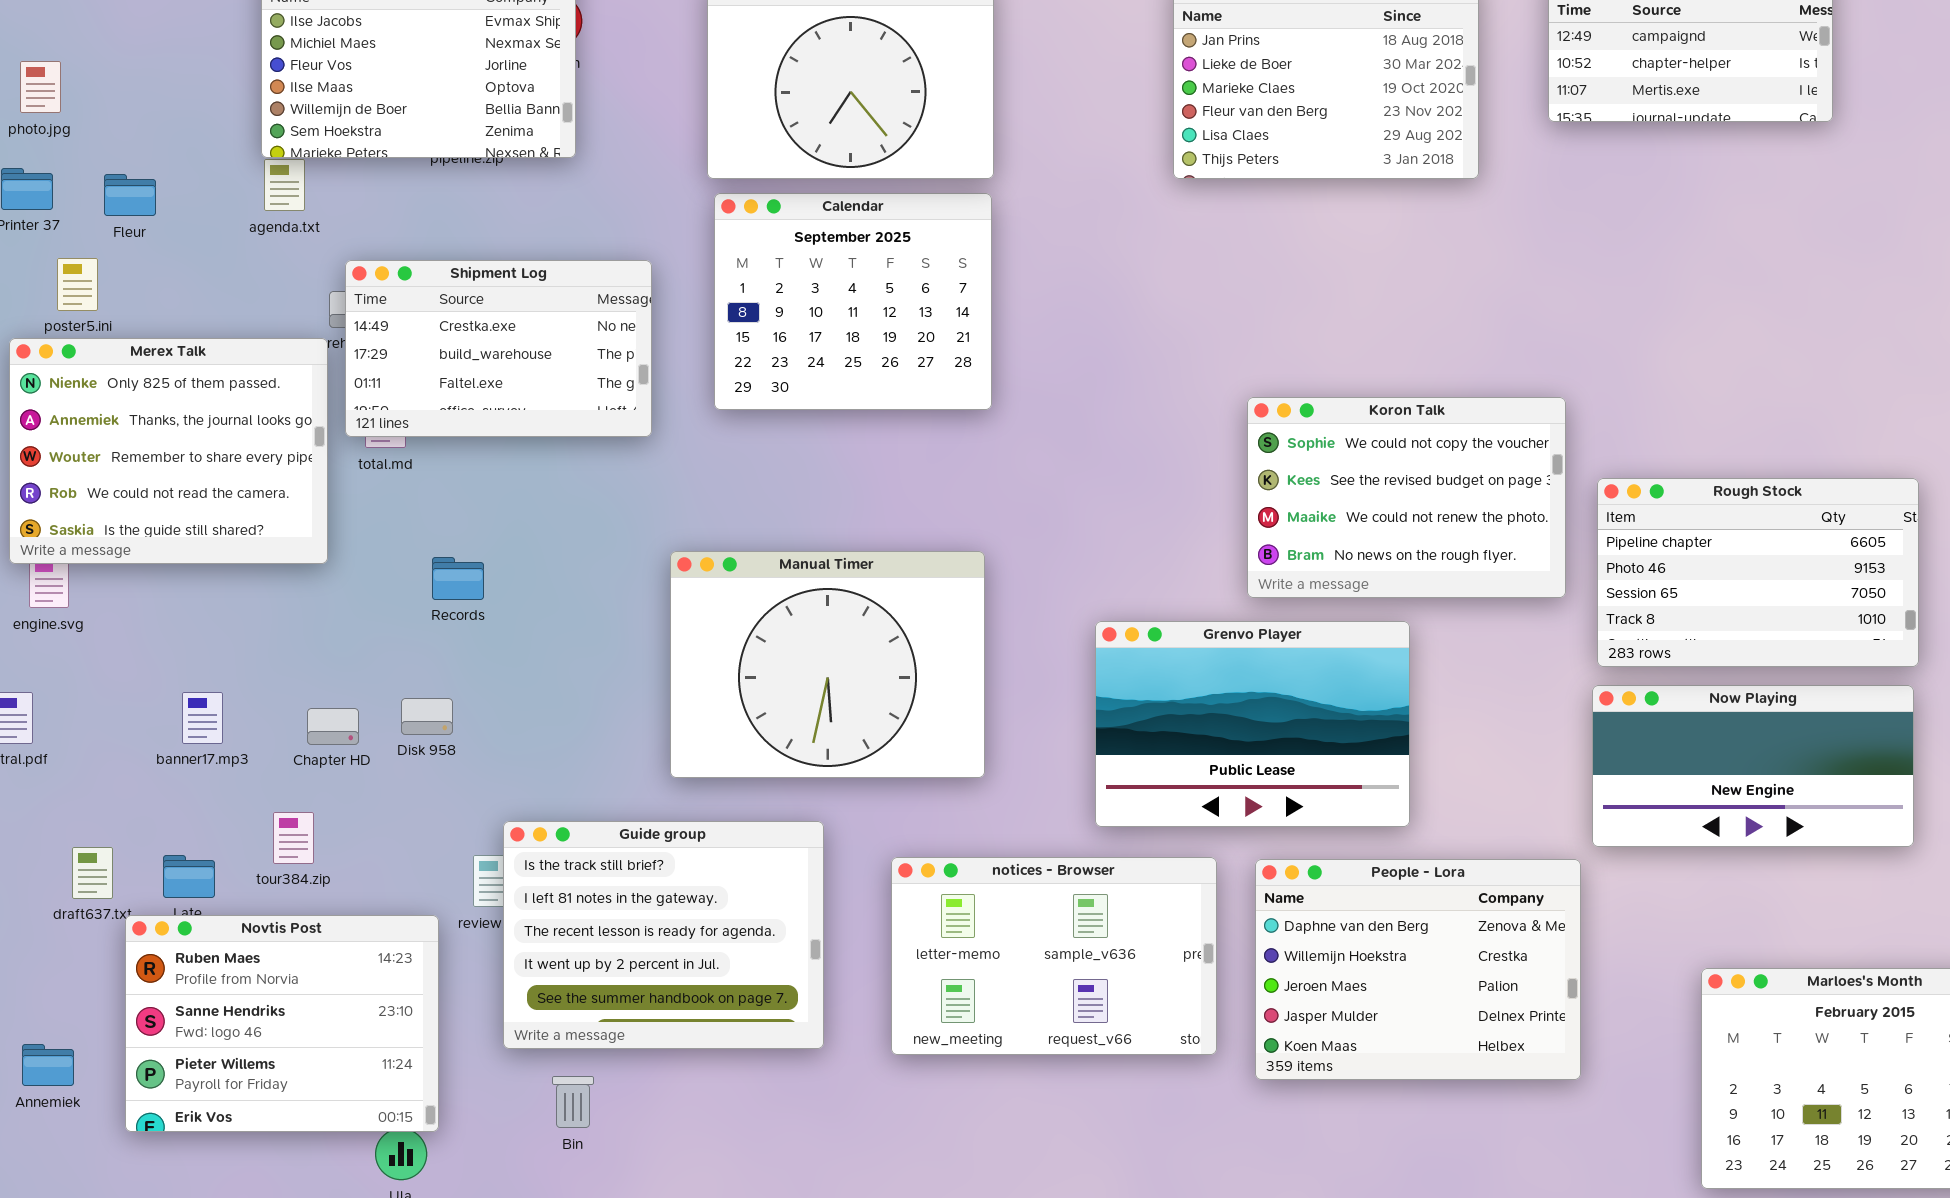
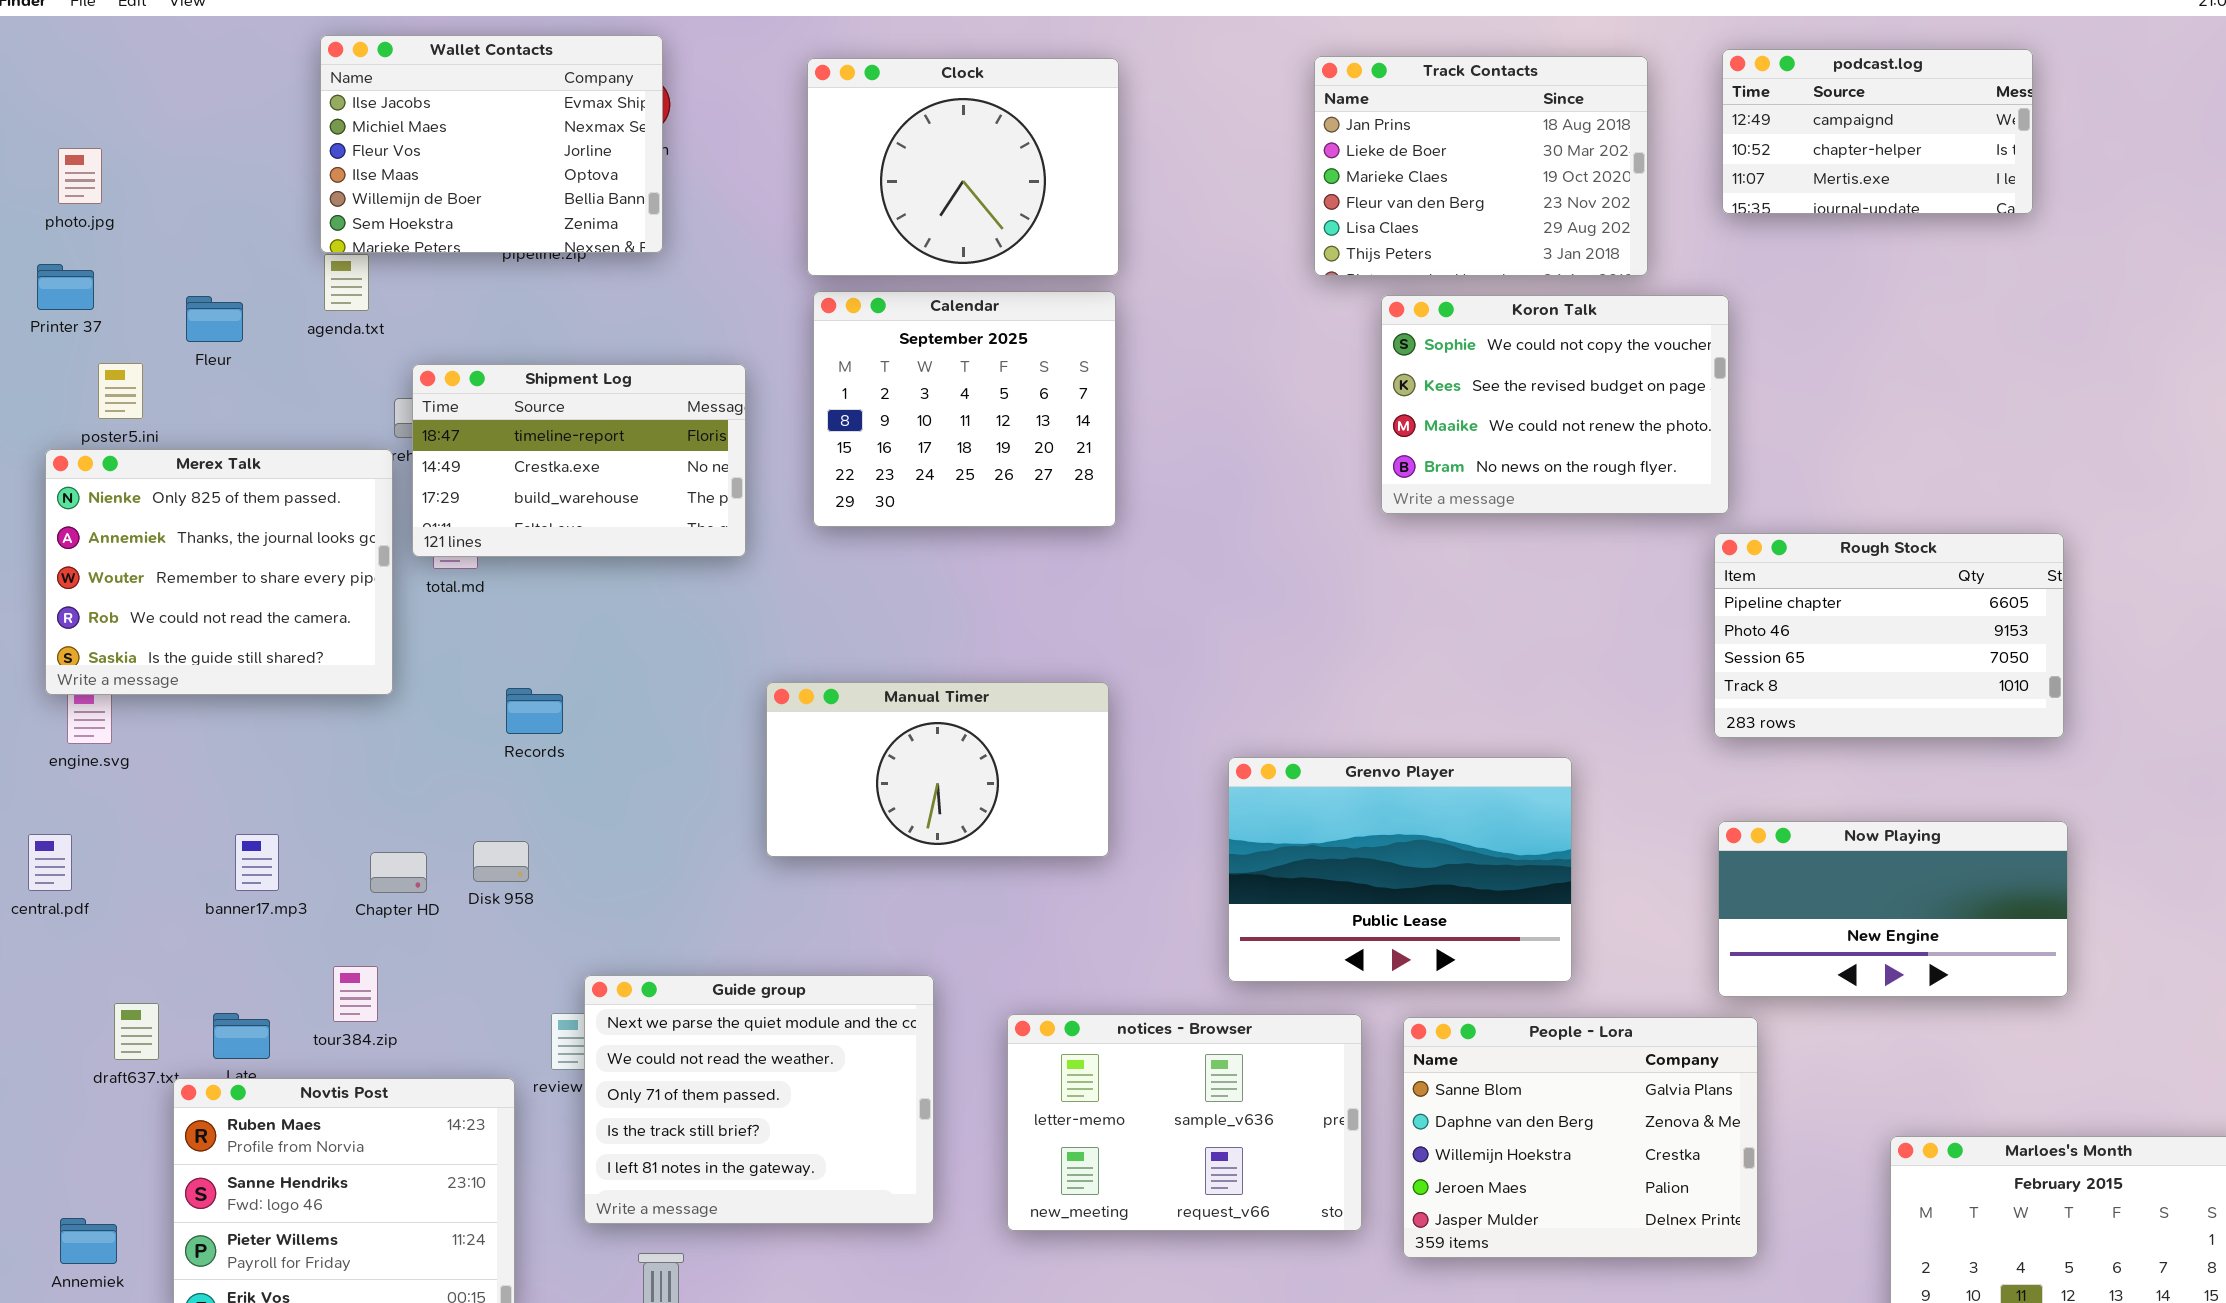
Fleur: [104,174,156,216] -> [186,296,243,342], moved
Shipment Log: [345,260,652,437] -> [412,364,746,557], scrolled up 1 row
Koron Talk: [1247,397,1566,598] -> [1381,295,1729,514], moved
Rough Stock: [1597,478,1919,667] -> [1714,533,2064,738], moved
Manual Timer: [670,551,985,778] -> [766,682,1109,857], resized
Now Playing: [1592,685,1914,847] -> [1718,821,2068,997], moved
Guide group: [503,821,824,1049] -> [584,975,934,1224], scrolled up 3 rows
People - Lora: [1255,859,1581,1080] -> [1403,1017,1758,1258], scrolled up 1 row

